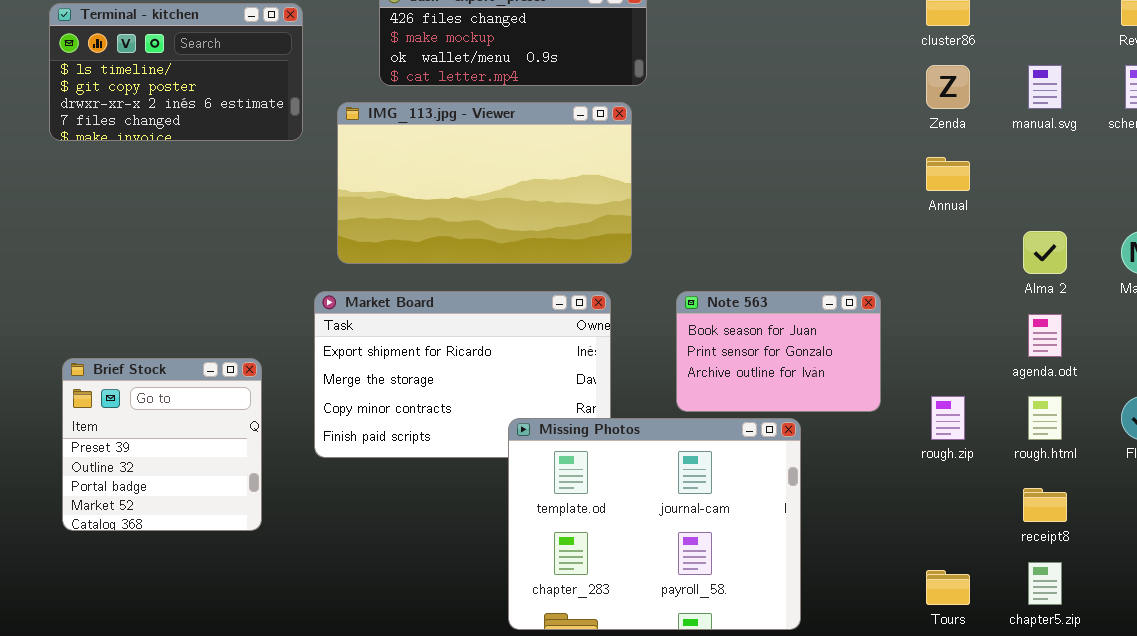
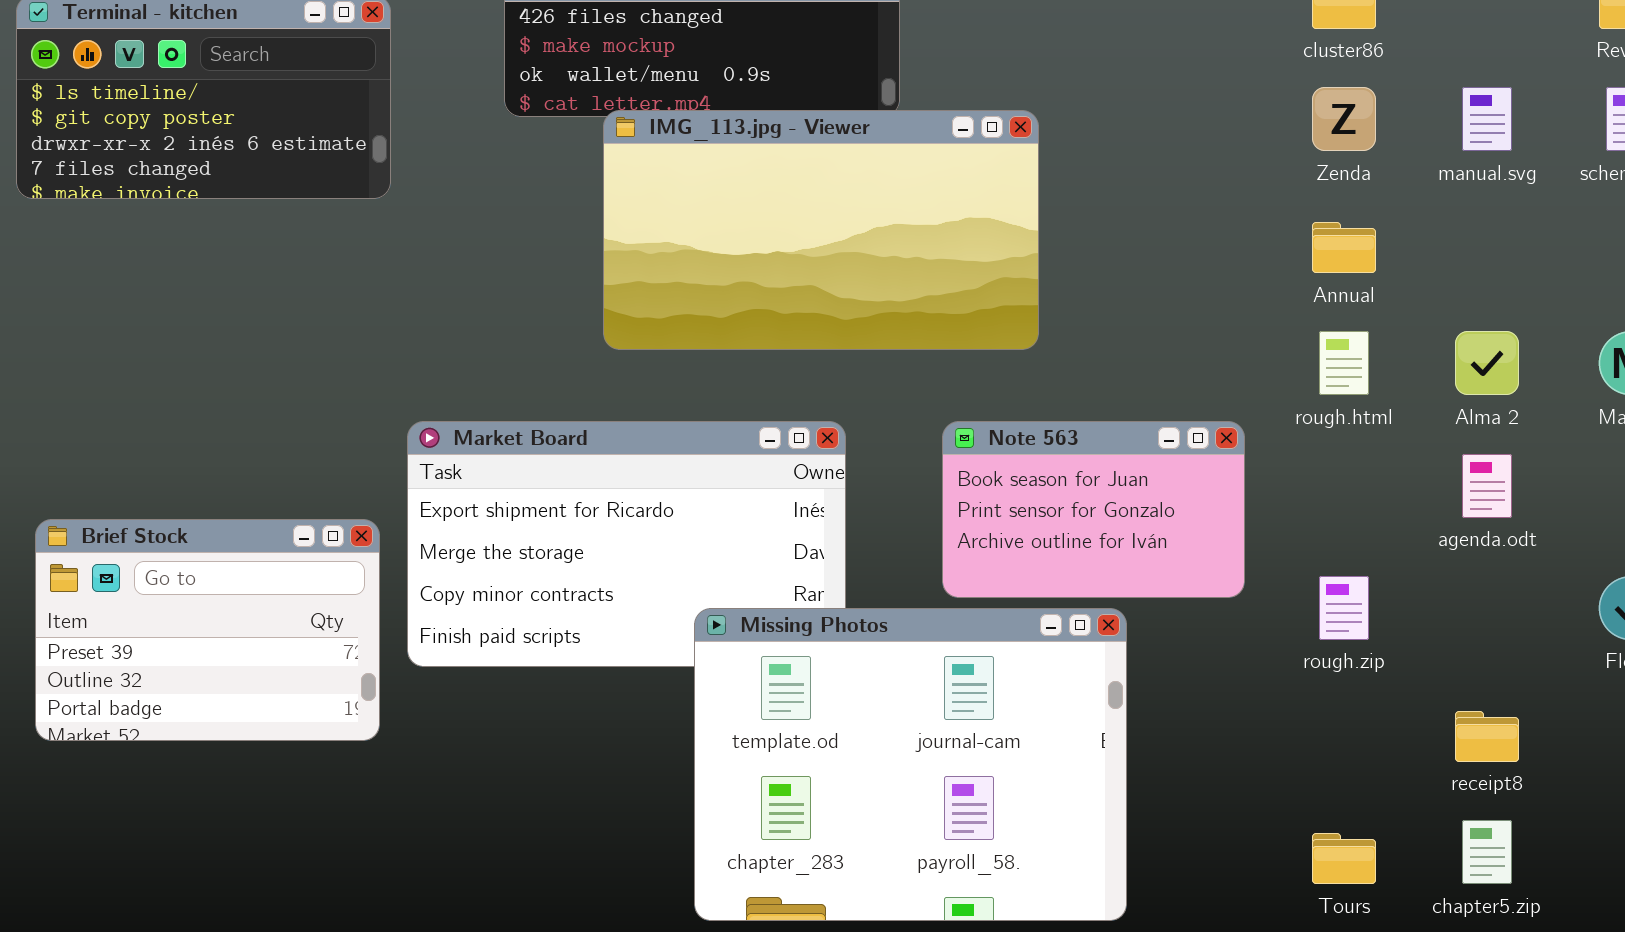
IMG_113.jpg - Viewer: [337,102,632,264] -> [603,110,1039,350], moved
Brief Stock: [62,358,262,531] -> [35,519,380,741], resized
rough.html: [1028,396,1062,440] -> [1319,331,1369,395], moved

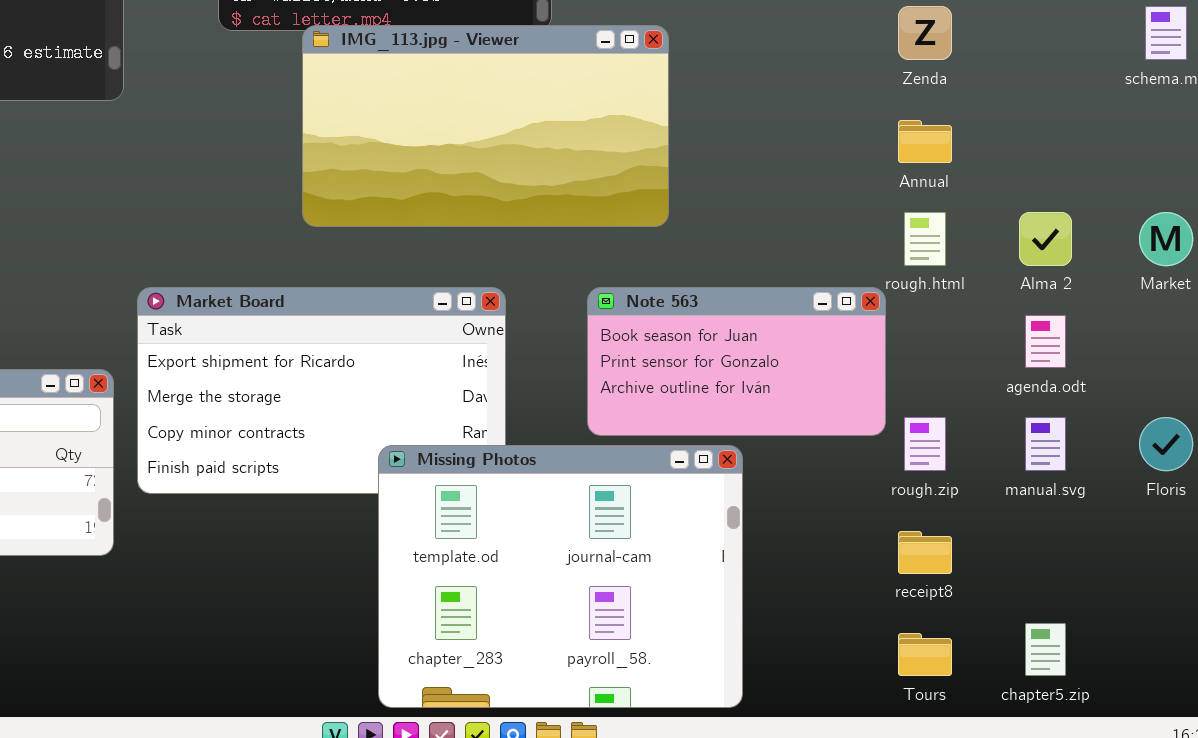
manual.svg: [1462,87,1512,151] -> [1025,417,1066,471], moved
Note 563: [942,421,1245,598] -> [587,287,886,436], resized
receipt8: [1455,711,1519,762] -> [898,531,952,574], moved

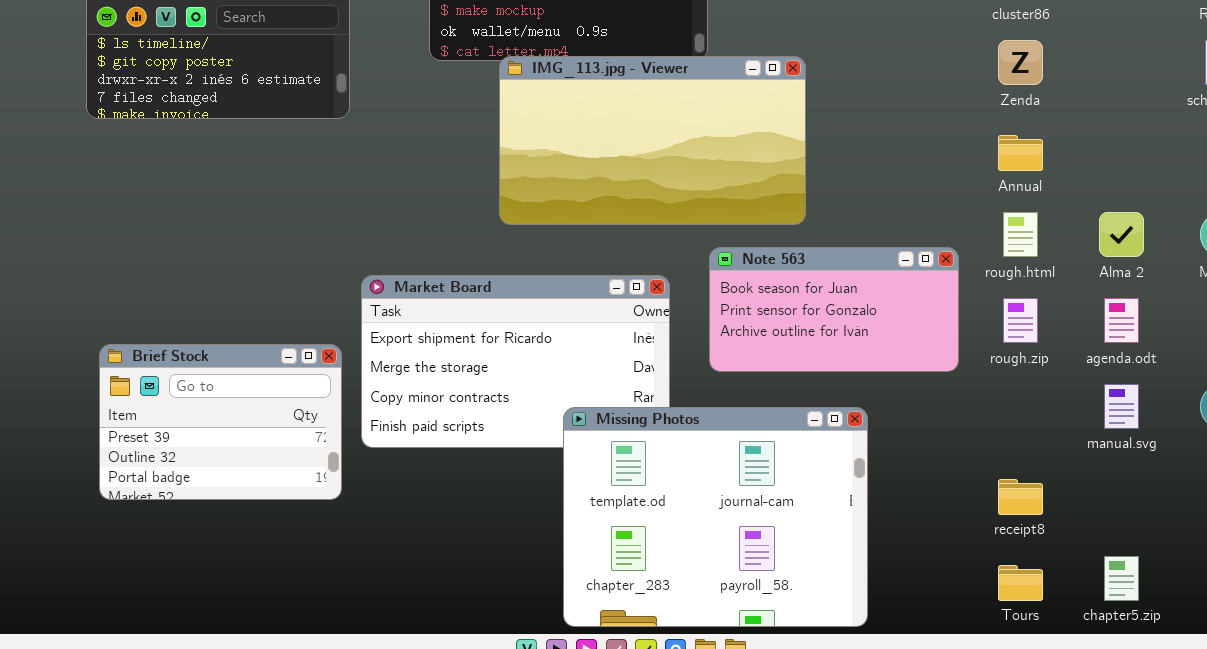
Note 563: [587,287,886,436] -> [709,247,959,372], moved
rough.zip: [904,417,946,471] -> [1003,298,1038,343], moved

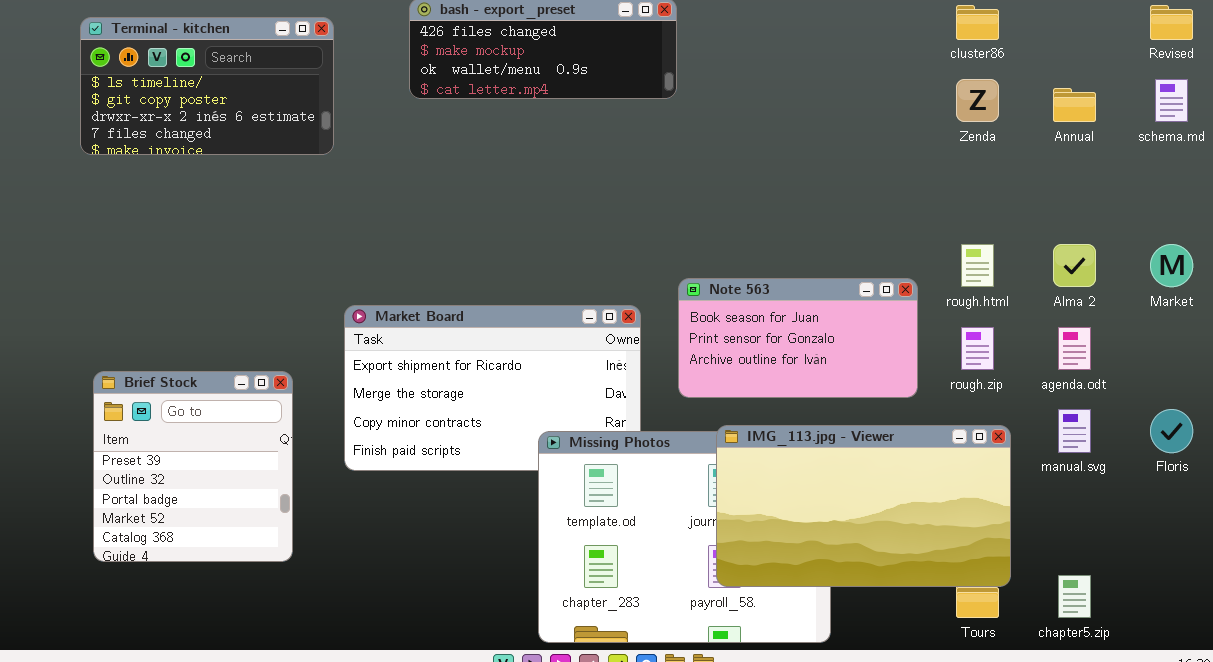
IMG_113.jpg - Viewer: [499,56,806,225] -> [716,425,1011,587], moved
Annual: [998,135,1043,171] -> [1053,88,1096,122], moved
Brief Stock: [99,344,342,500] -> [93,371,293,562], resized

